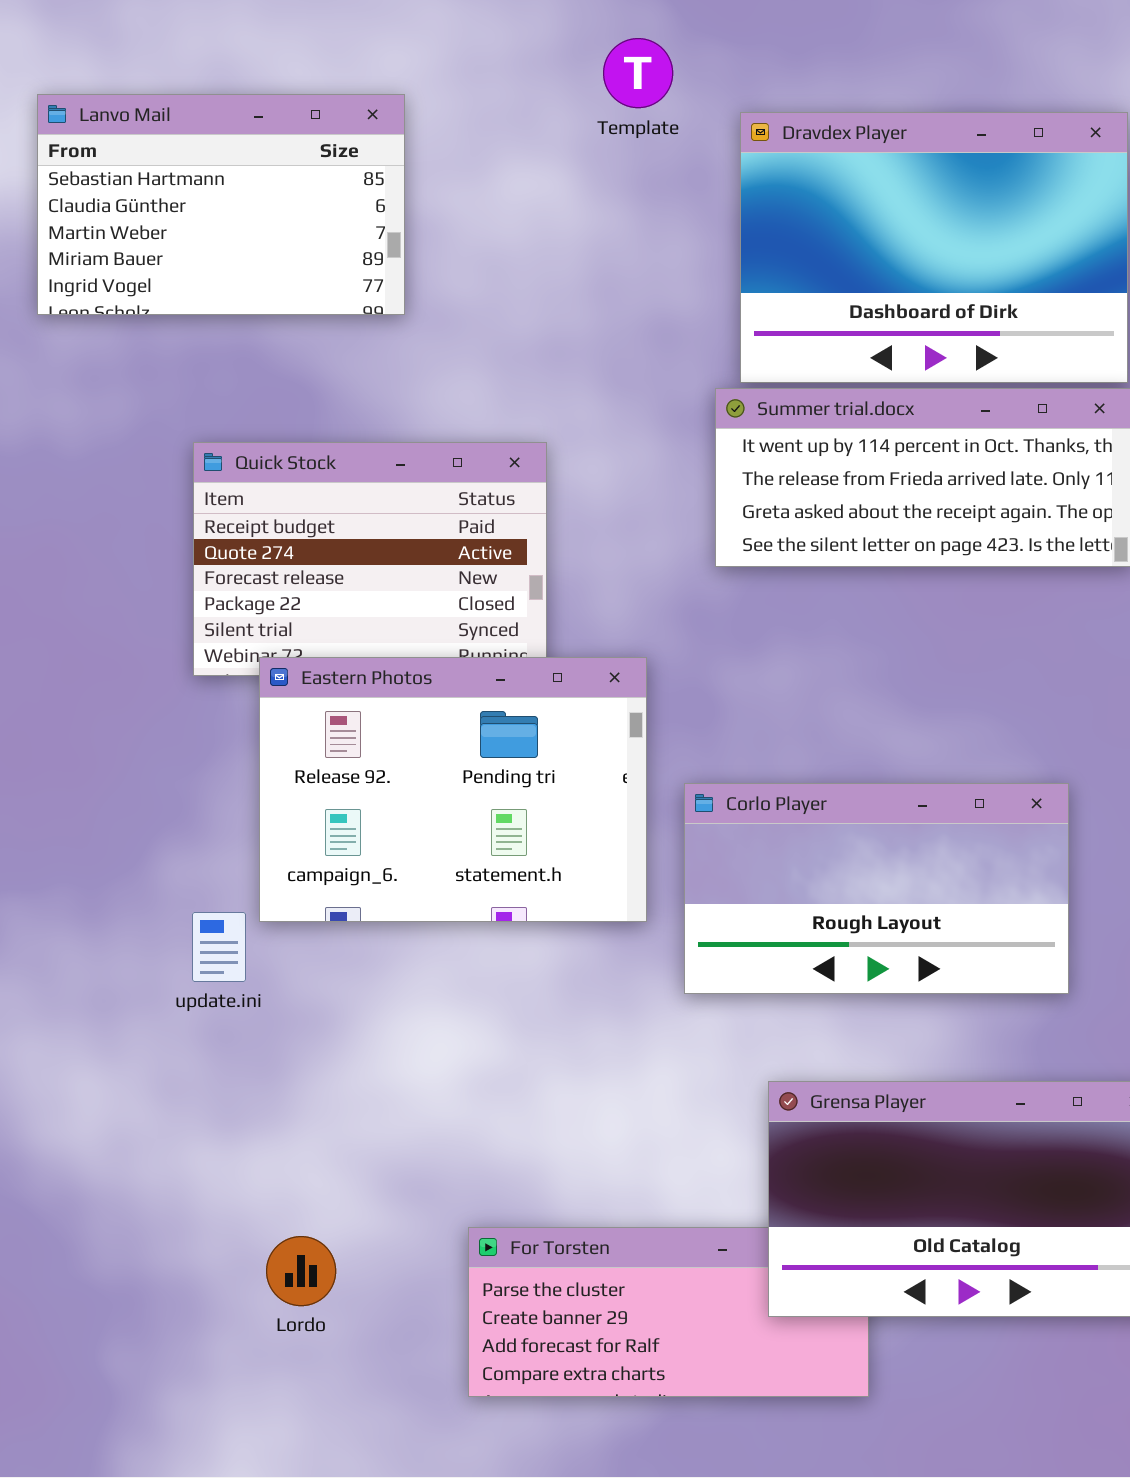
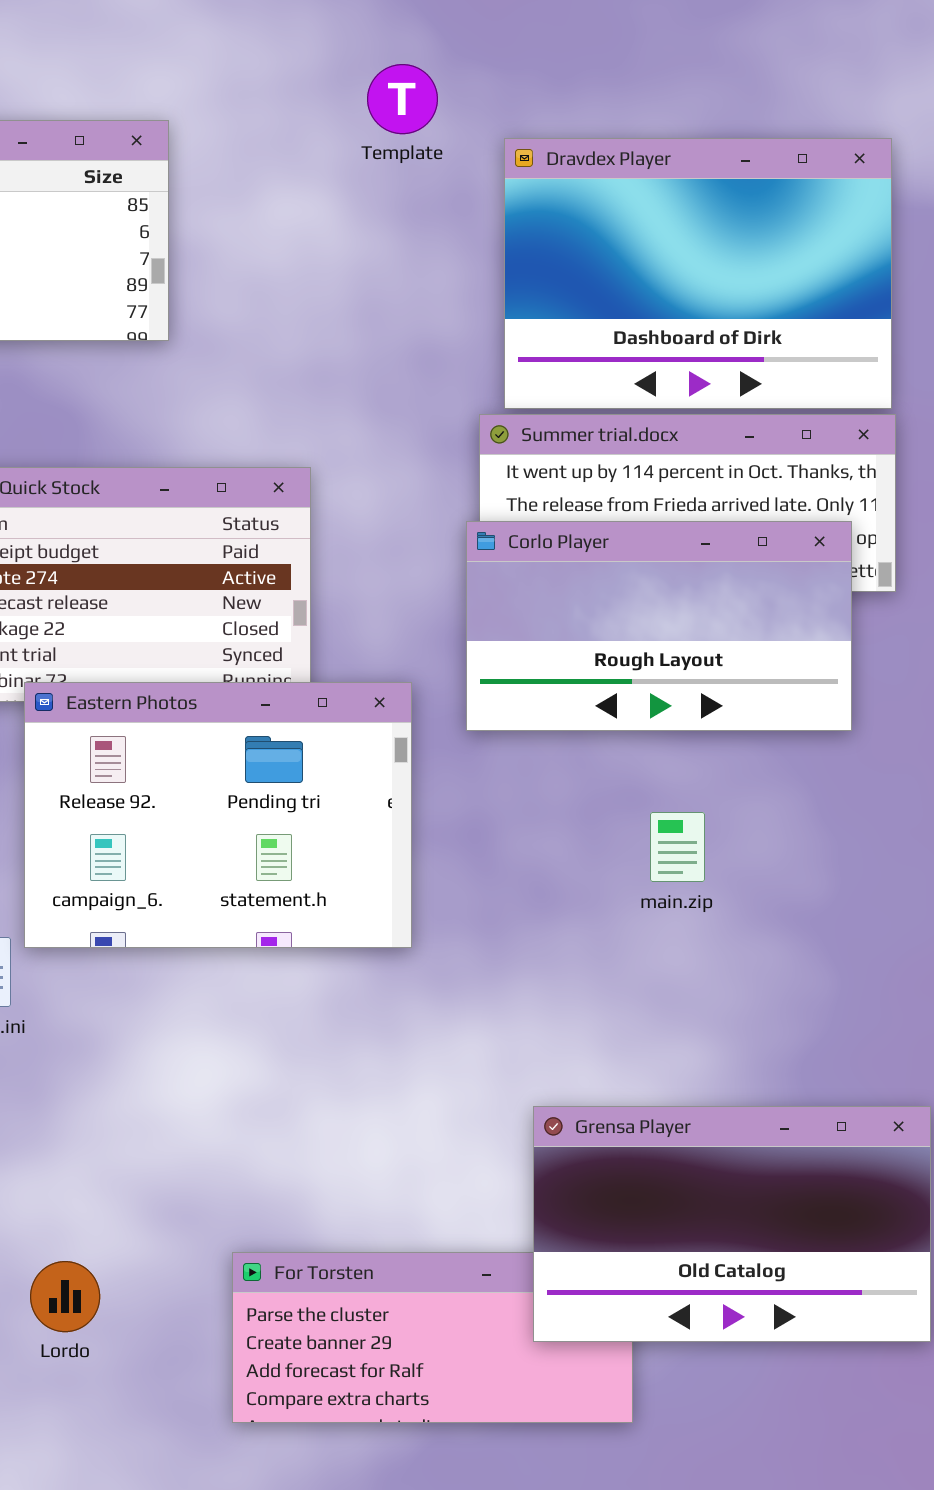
Corlo Player: [684,783,1069,994] -> [466,521,852,731], moved

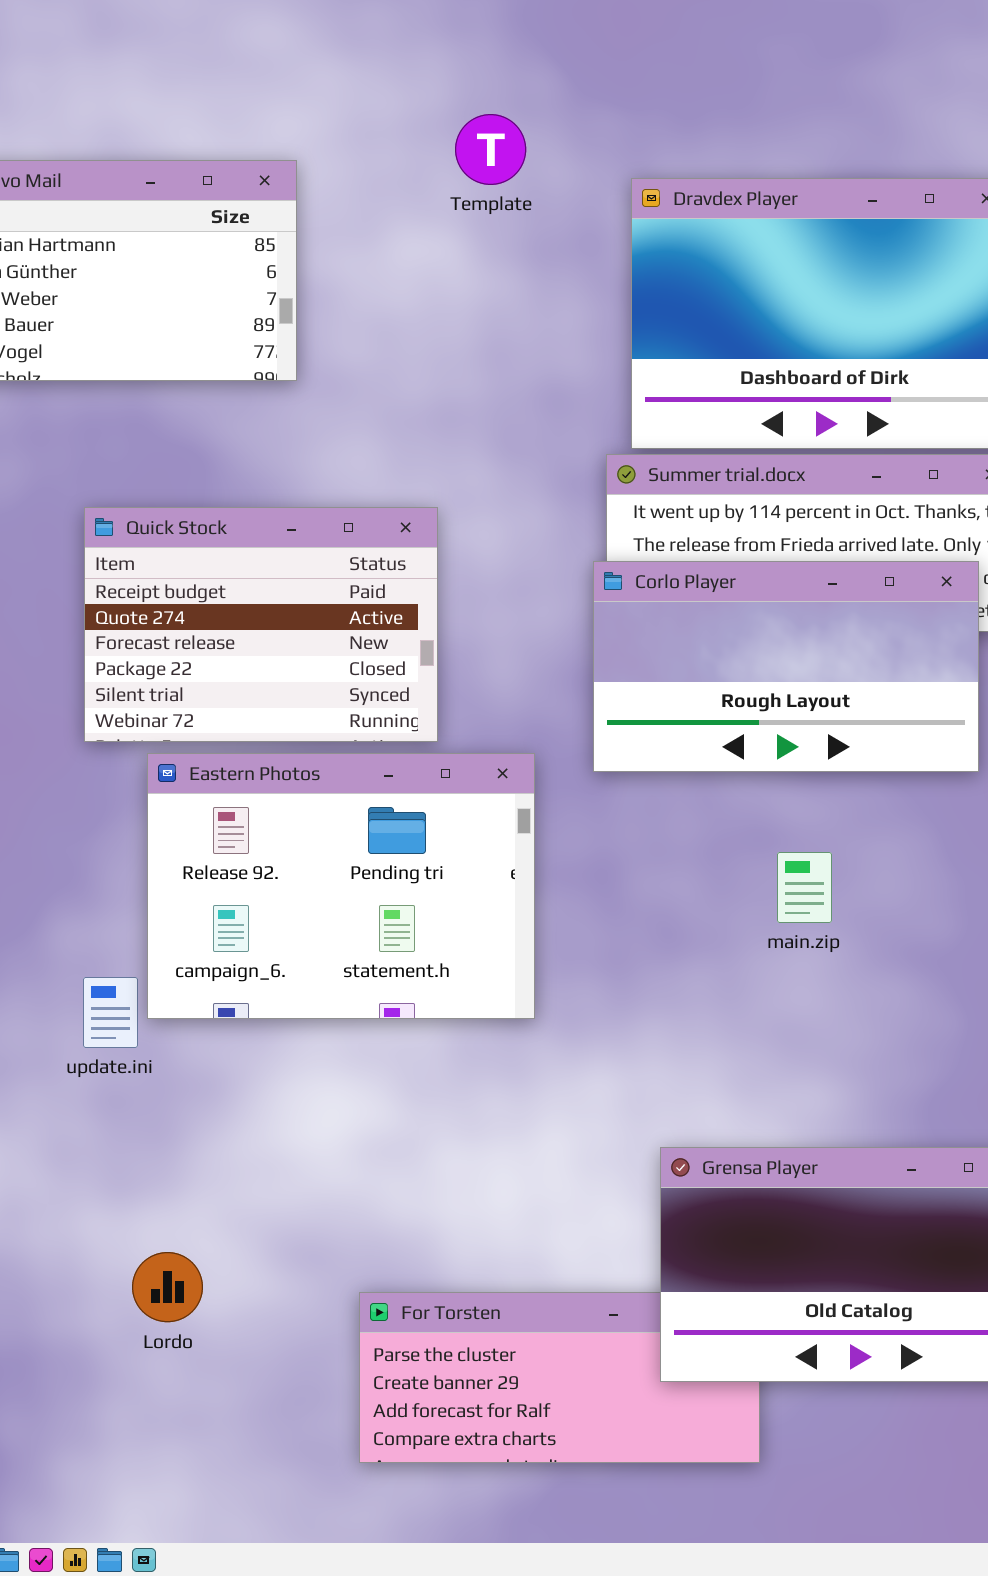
Template: [367,64,438,134] -> [455,114,526,185], moved
Eastern Photos: [24,682,412,948] -> [147,753,535,1019], moved
Lordo: [30,1261,100,1332] -> [132,1252,203,1322], moved

